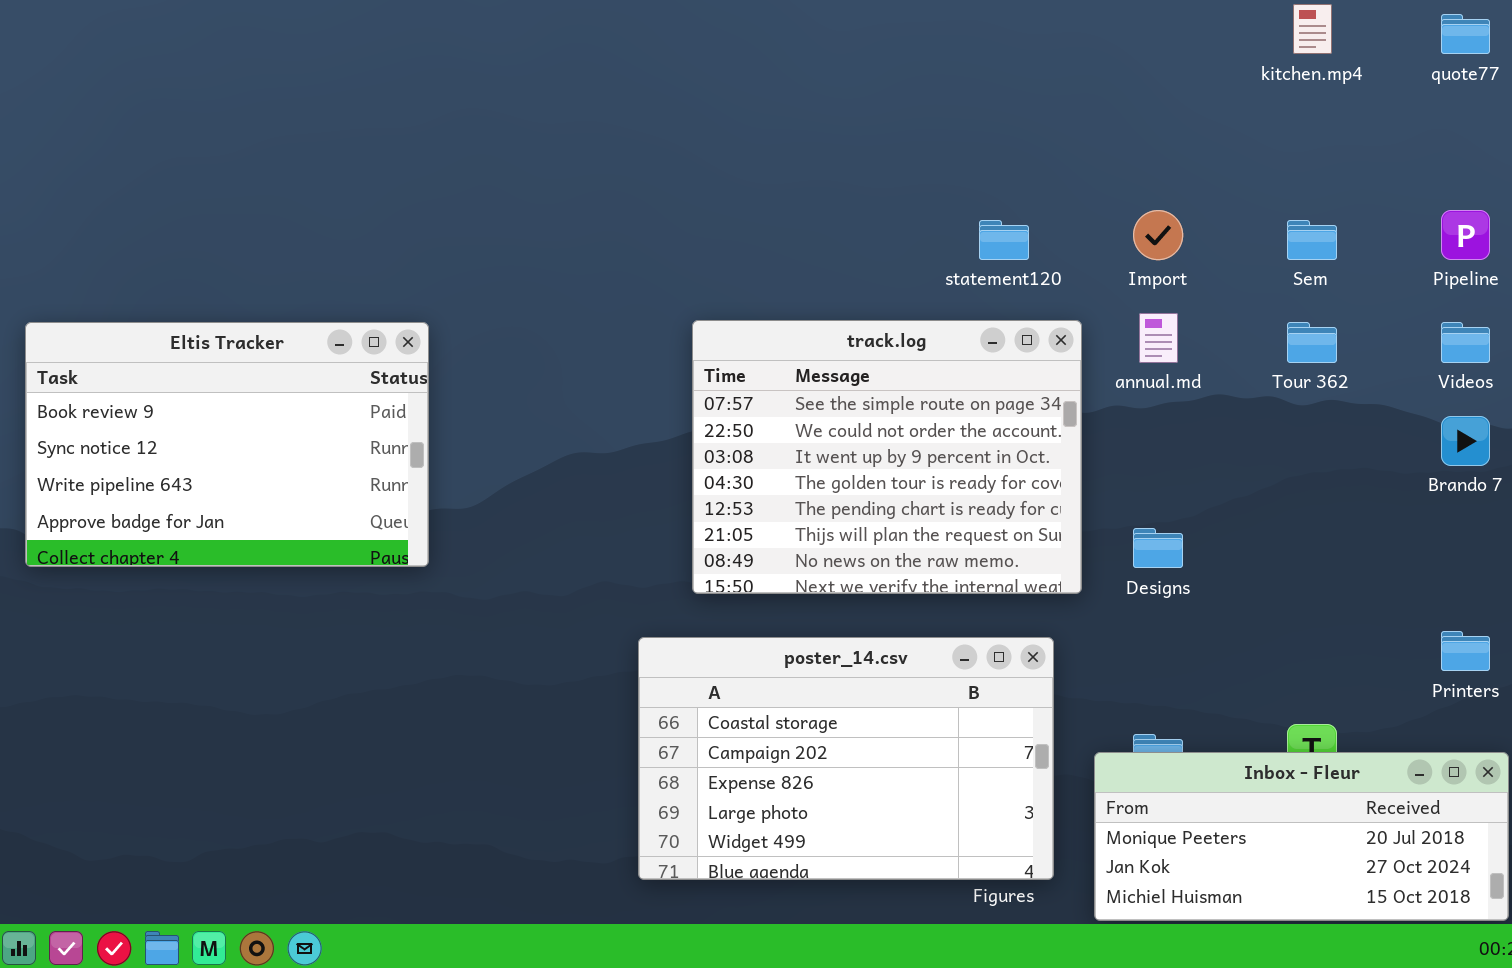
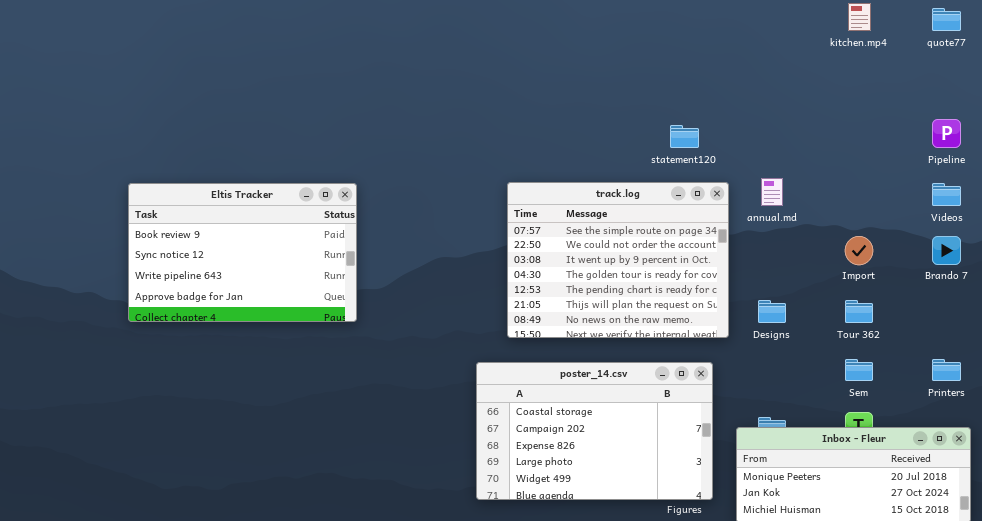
Import: [1133,210,1183,260] -> [845,236,873,265], moved
Sem: [1287,220,1337,260] -> [845,359,873,381], moved
Tour 362: [1287,322,1337,363] -> [845,300,873,323], moved

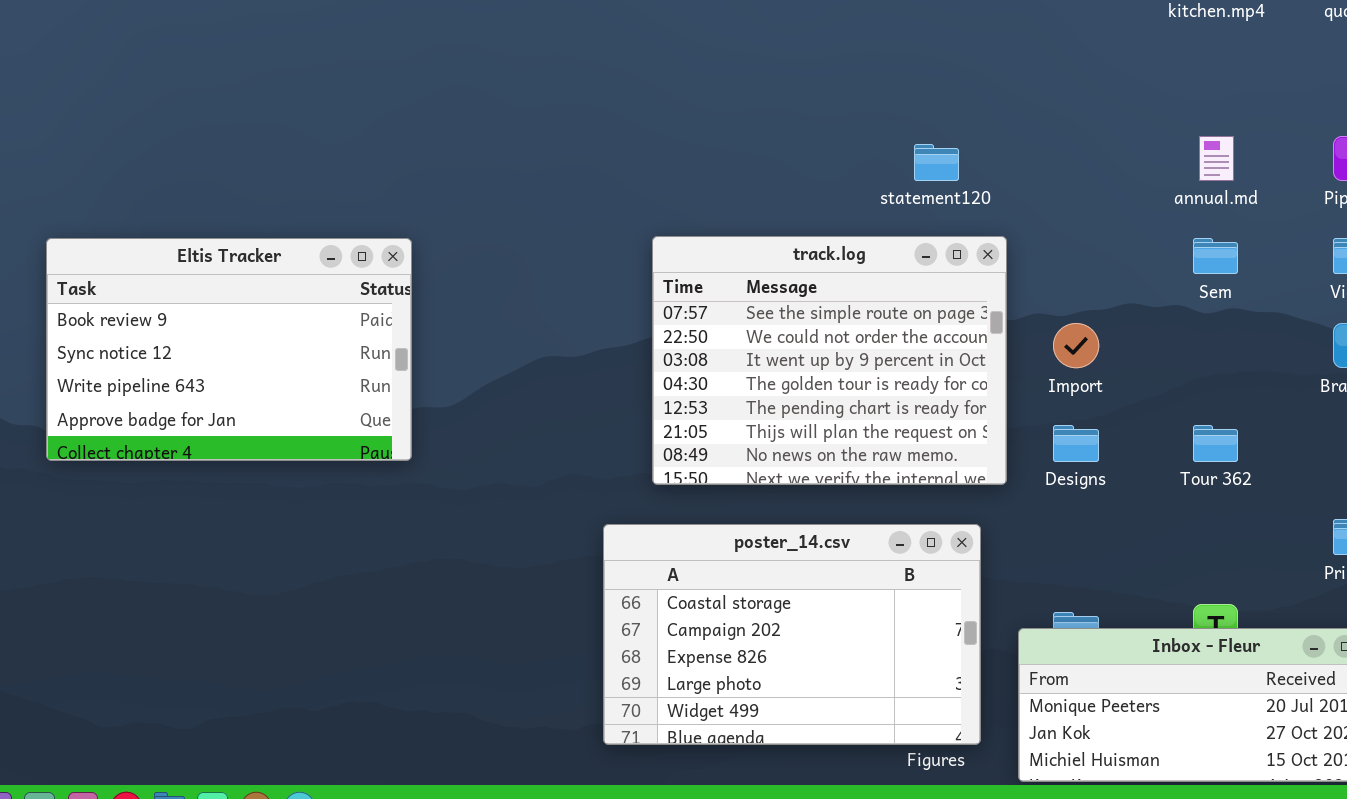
annual.md: [761,178,783,206] -> [1199,136,1234,181], moved
Import: [845,236,873,265] -> [1053,323,1099,368], moved
Sem: [845,359,873,381] -> [1193,238,1238,274], moved

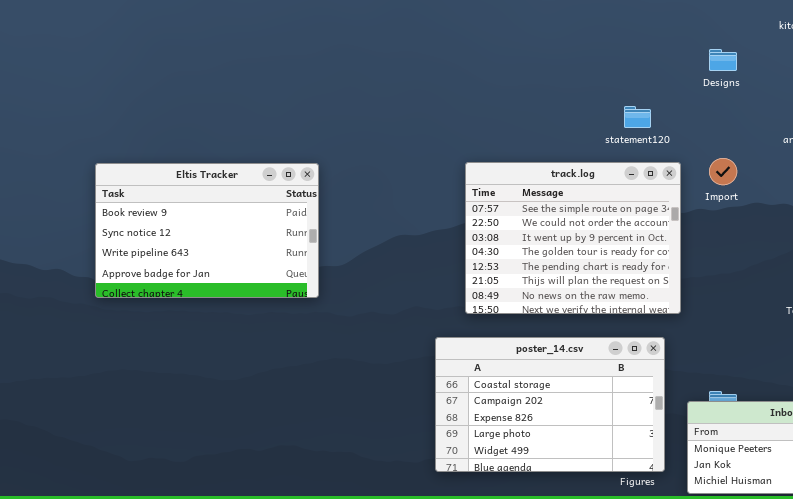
Import: [1053,323,1099,368] -> [709,158,737,185], moved
Designs: [1053,425,1099,462] -> [709,49,737,71], moved

